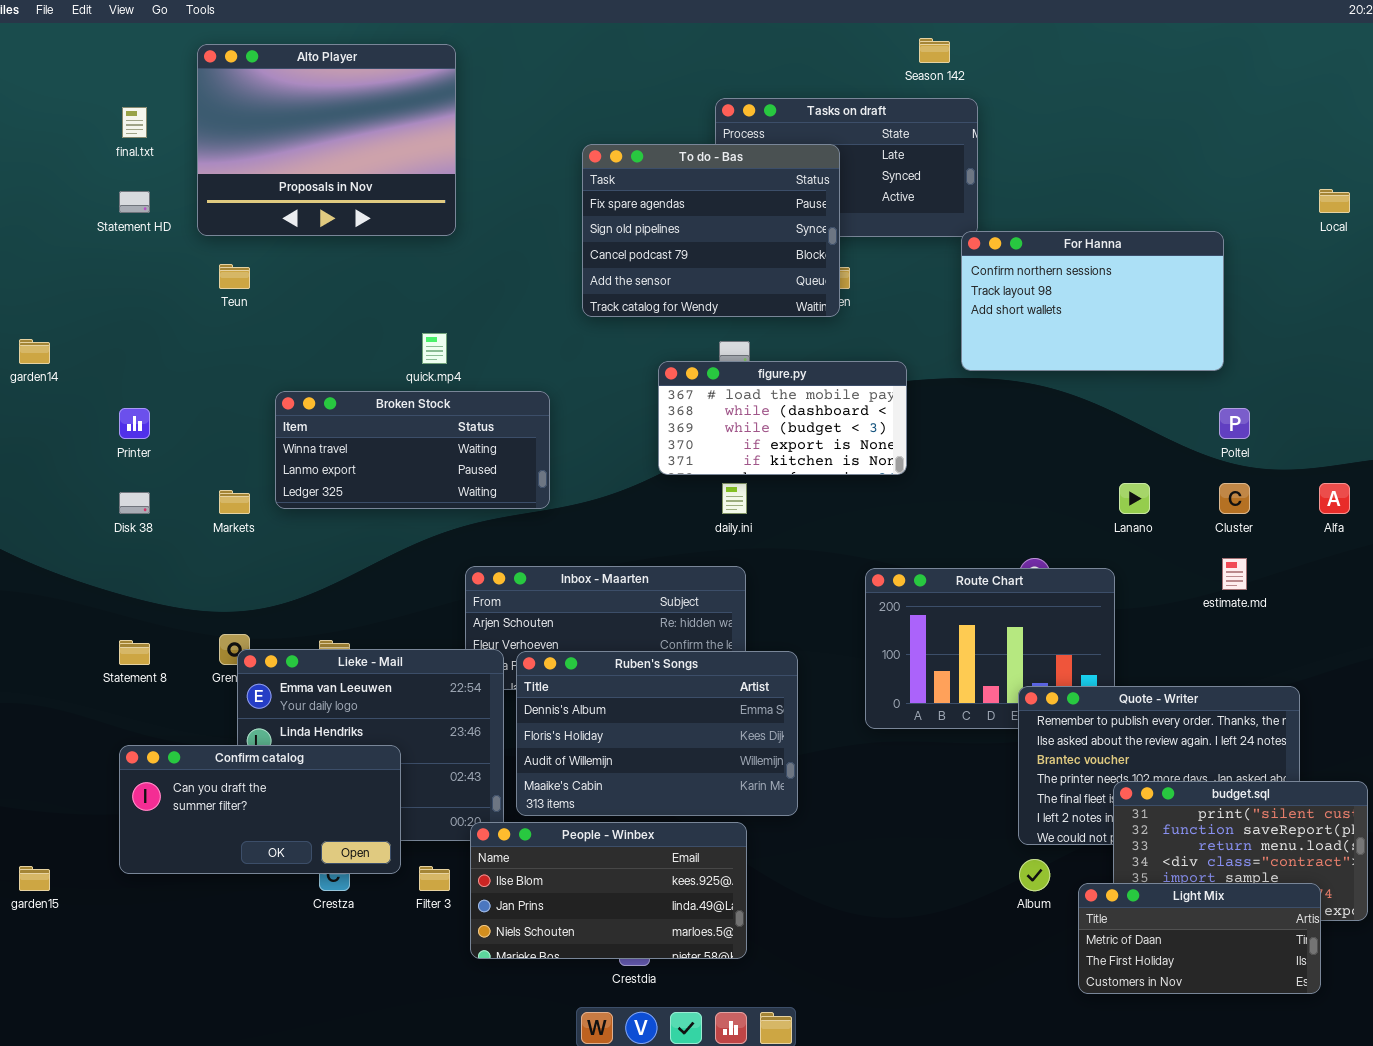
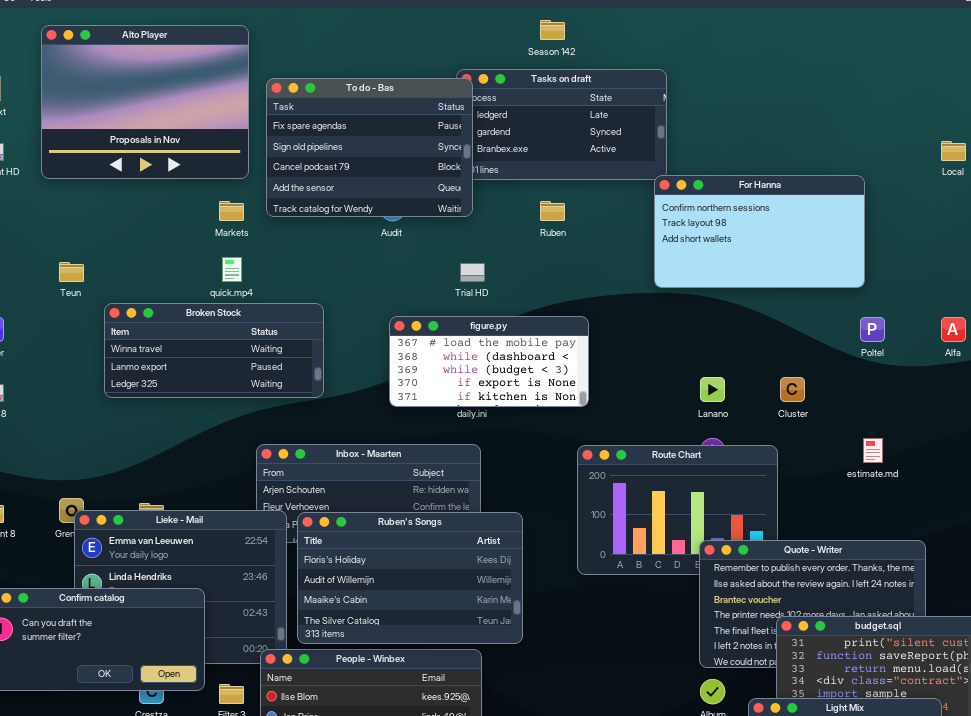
Season 142: [919,38,950,63] -> [540,20,565,40], moved
To do - Bas: [582,144,840,317] -> [266,78,473,217], moved
Teun: [219,264,250,289] -> [59,262,84,282], moved
figure.py: [658,361,907,475] -> [389,316,589,407], moved
Lanano: [1119,483,1150,514] -> [700,377,725,402], moved
Cluster: [1219,483,1250,514] -> [780,377,805,402], moved
Alfa: [1319,483,1350,514] -> [941,317,966,342], moved
Markets: [219,490,250,514] -> [219,201,244,221], moved
Ruben's Songs: [516,651,798,816] -> [297,512,523,644], scrolled down 1 row

